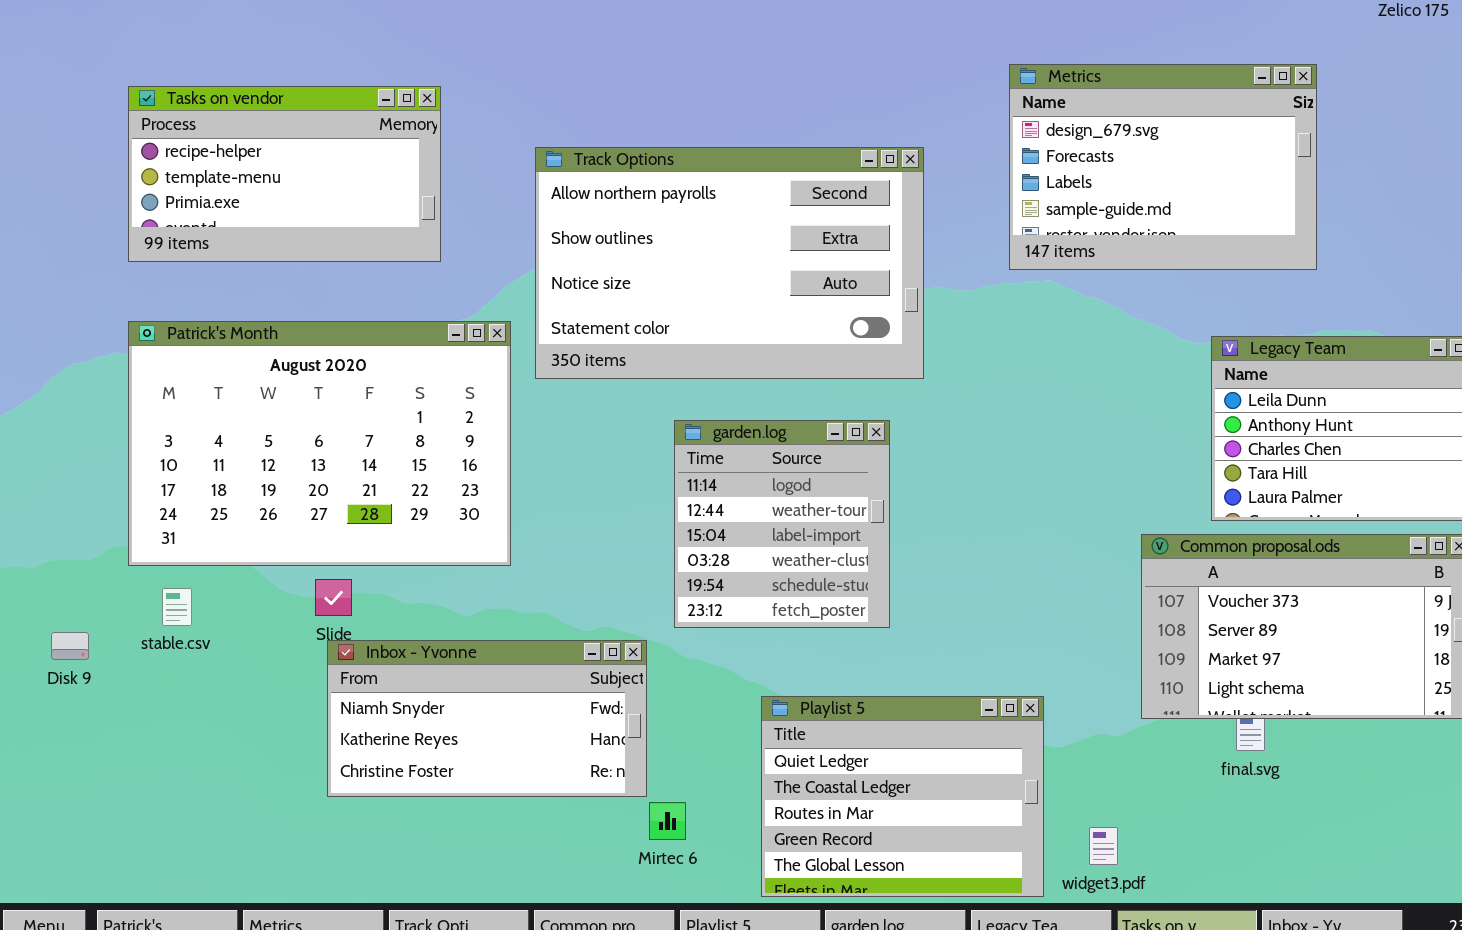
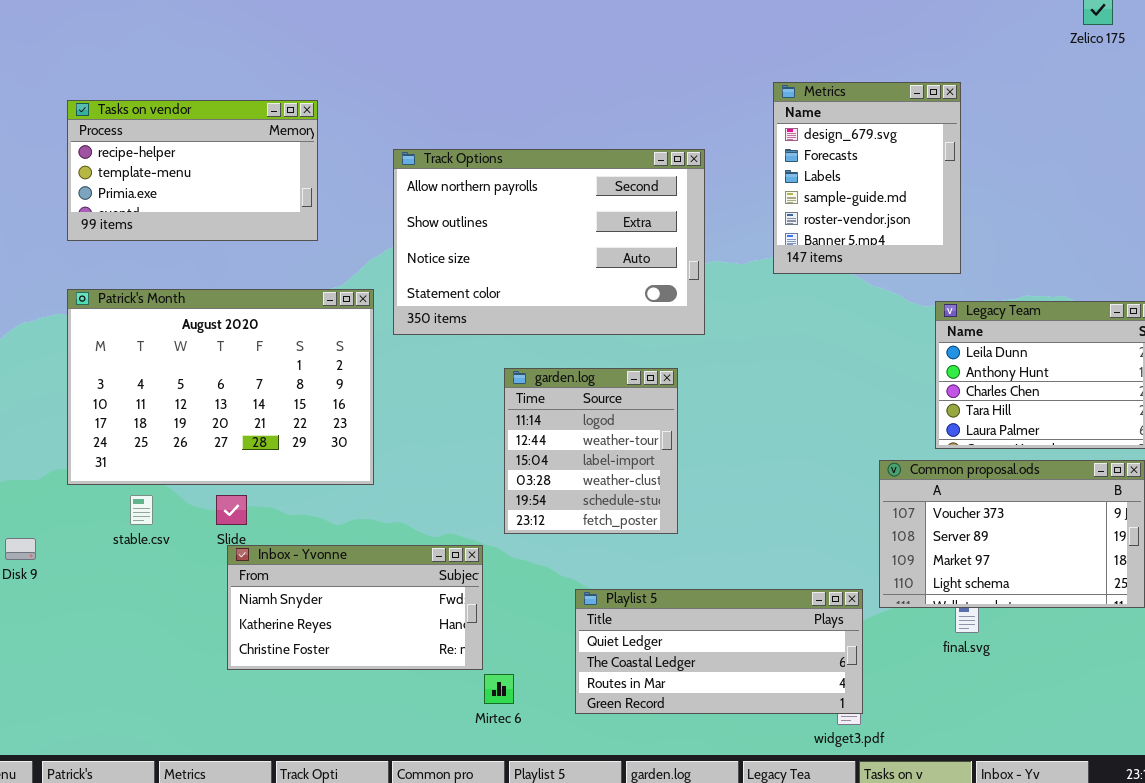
Metrics: [1009,64,1317,270] -> [773,82,961,274], resized
stable.csv: [162,588,192,626] -> [130,495,153,525], moved
Playlist 5: [761,696,1044,897] -> [575,589,863,714], resized

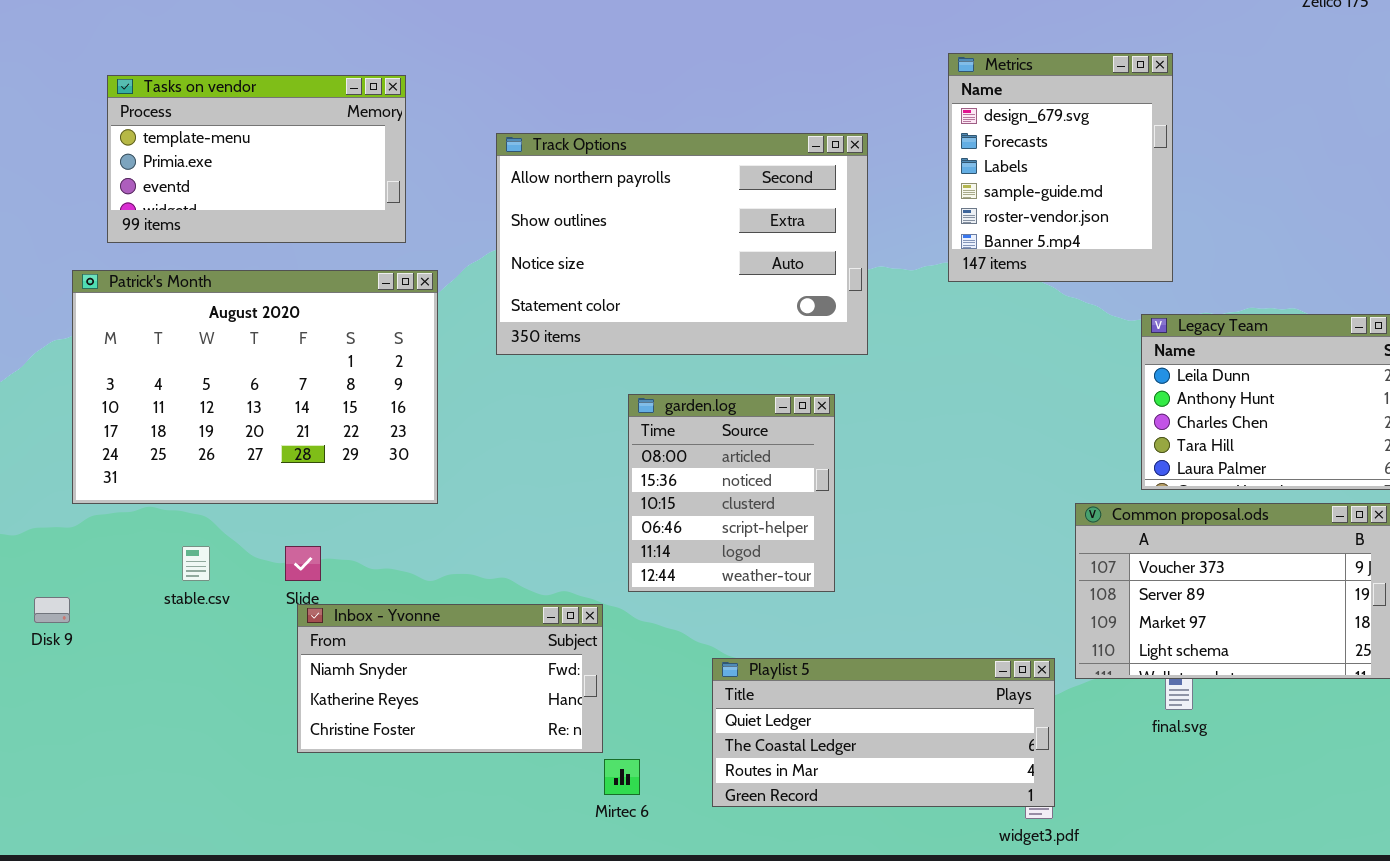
Tasks on vendor: [67,100,318,241] -> [107,75,406,243], scrolled down 1 row
Patrick's Month: [67,289,374,485] -> [72,270,438,504], moved
garden.log: [504,368,678,534] -> [628,394,835,592], scrolled up 4 rows

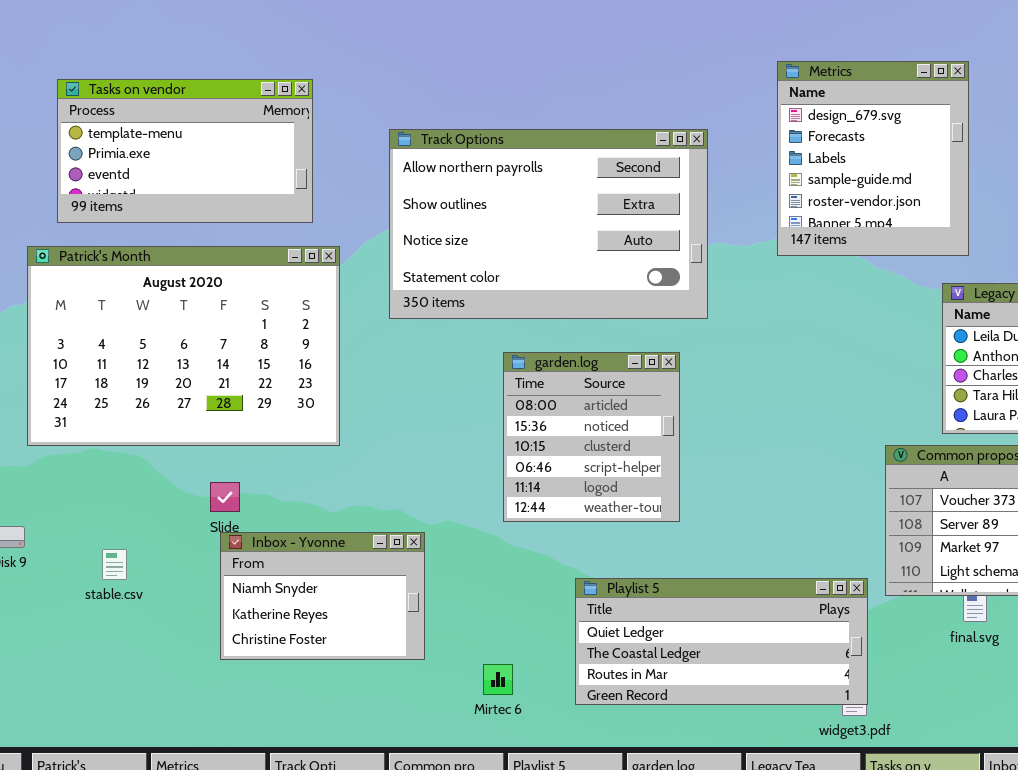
stable.csv: [182,546,210,581] -> [102,549,127,580], moved
Inbox - Yvonne: [297,604,603,753] -> [220,532,425,660], resized

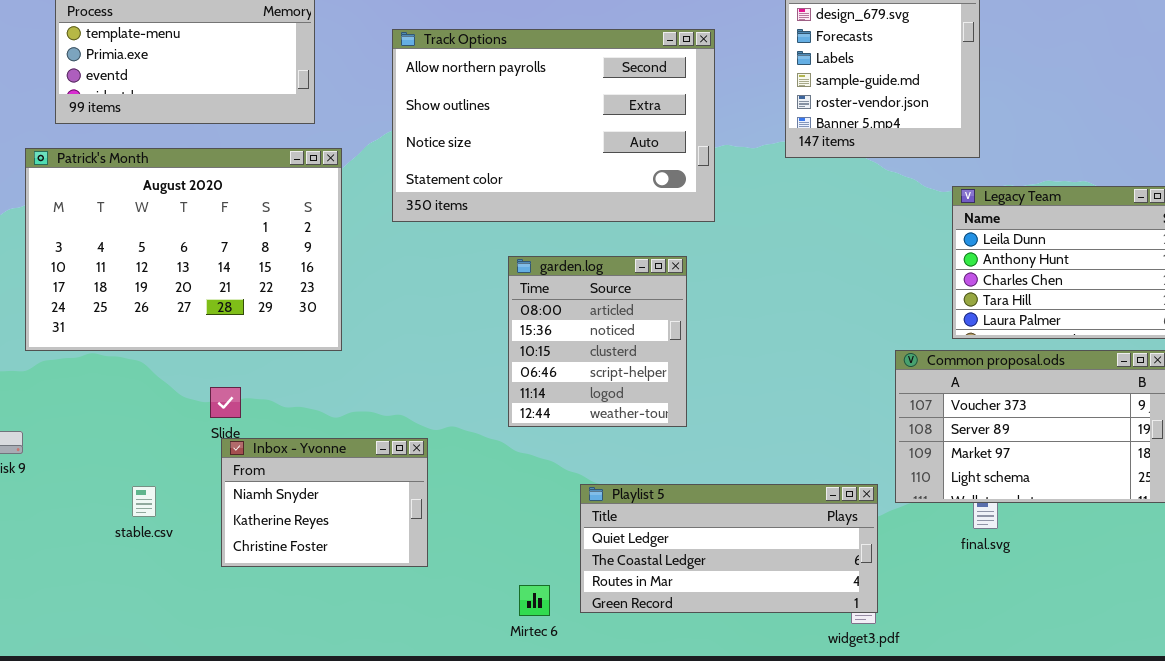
stable.csv: [102,549,127,580] -> [132,486,156,517], moved
Mirtec 6: [483,664,513,695] -> [519,585,550,616], moved

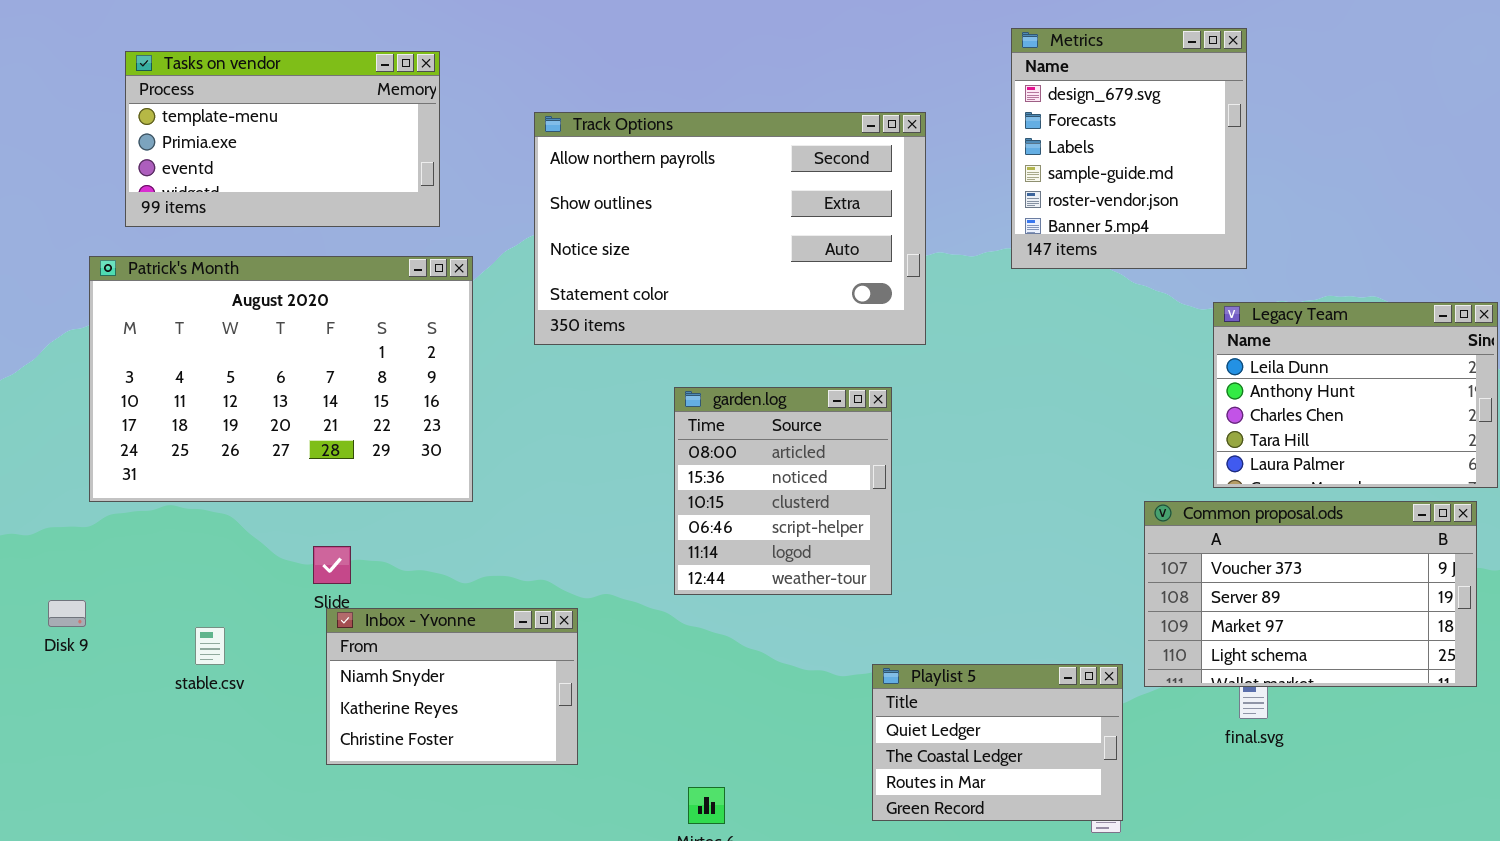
Playlist 5: [580,484,878,613] -> [872,664,1123,821], resized
stable.csv: [132,486,156,517] -> [195,627,225,665], moved

